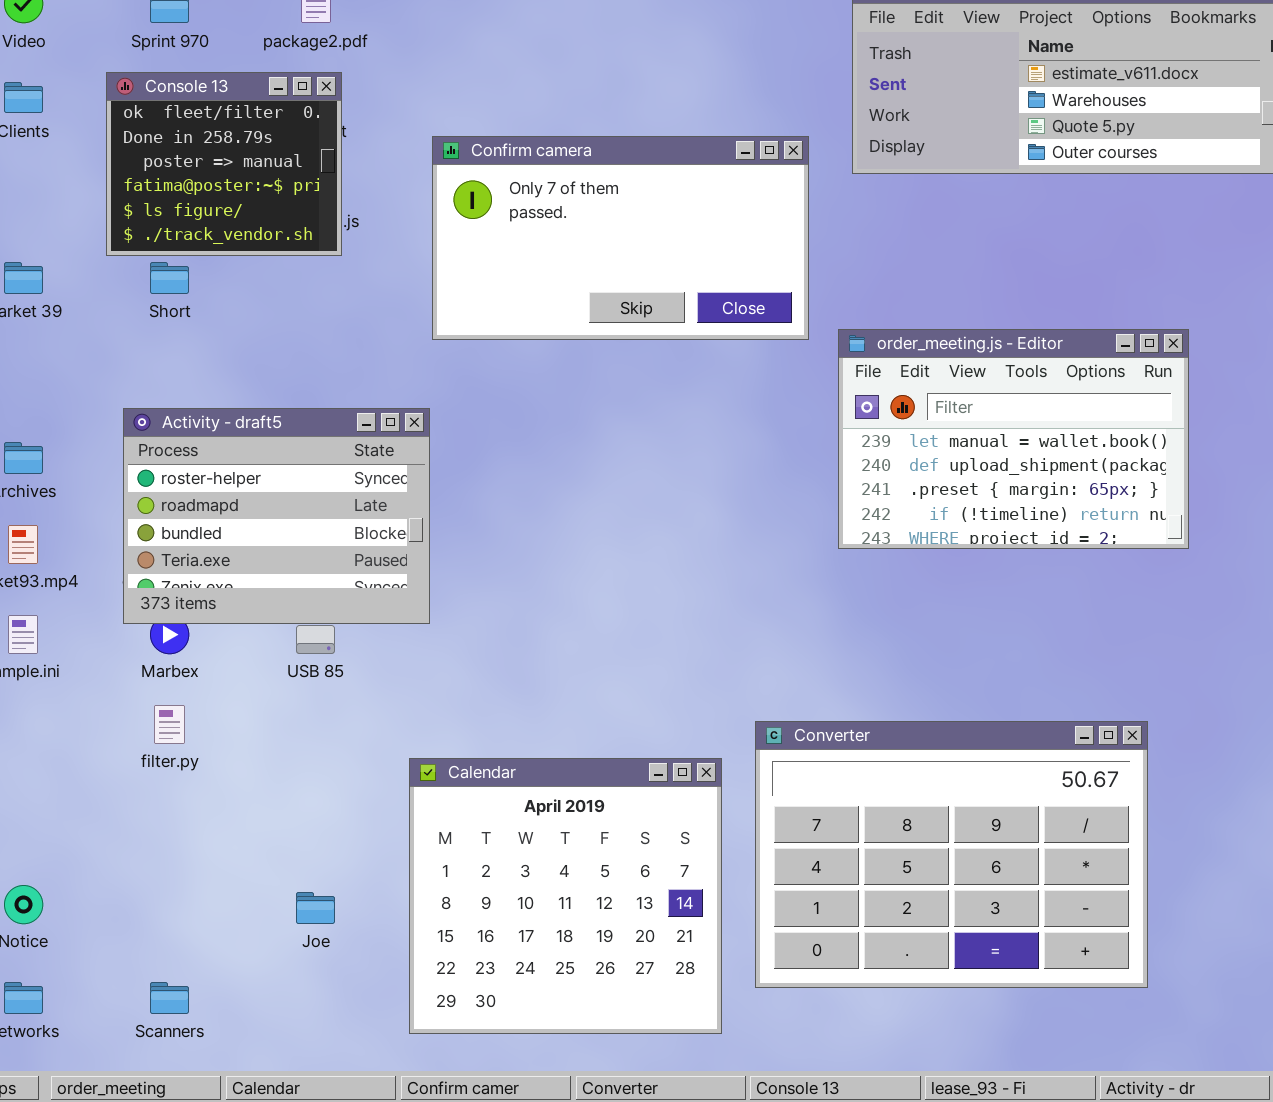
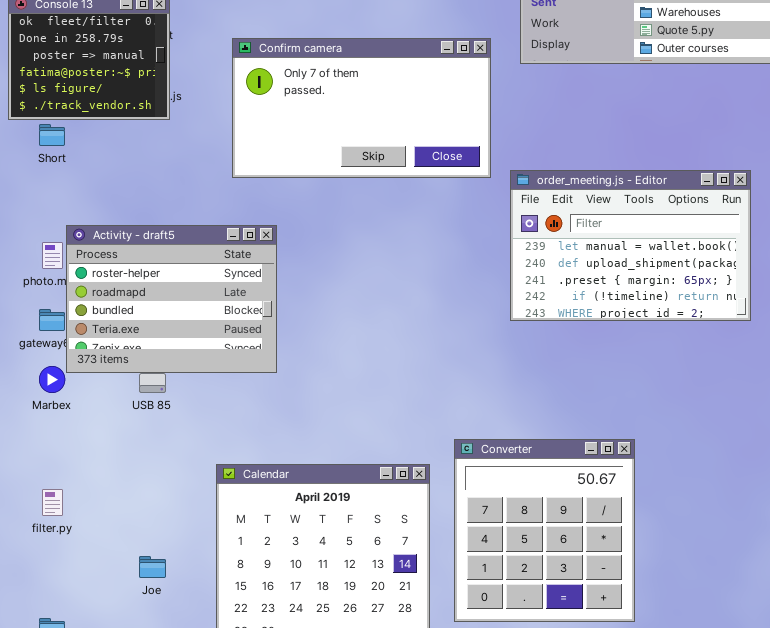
Activity - draft5: [123,408,430,624] -> [66,225,277,373], moved
filter.py: [154,705,185,744] -> [42,489,63,516], moved
Converter: [755,721,1148,988] -> [454,439,635,622], resized

